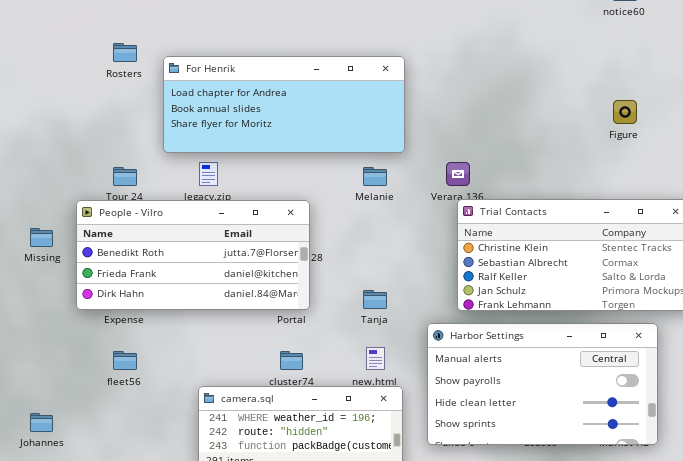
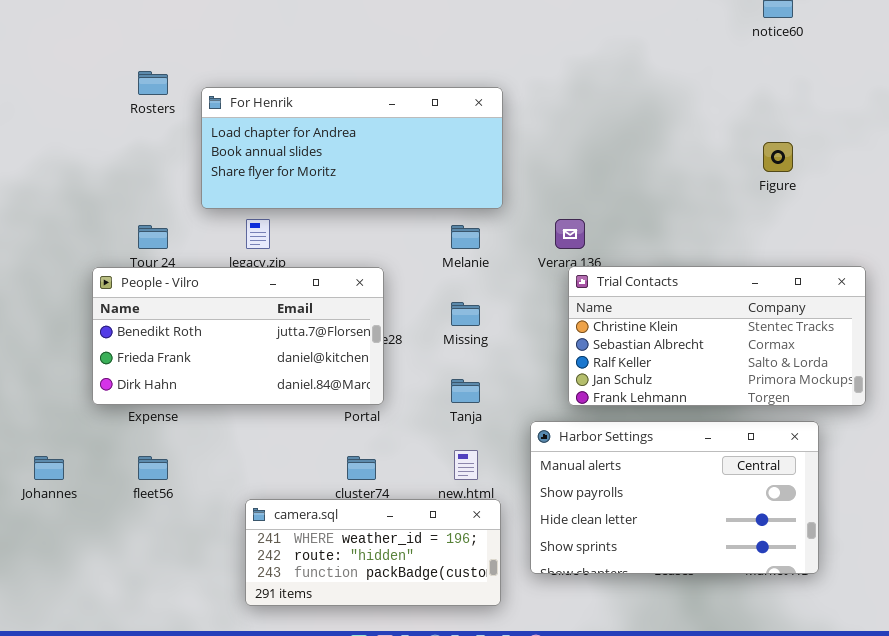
Missing: [30,228,53,247] -> [451,302,480,326], moved
Johannes: [30,413,53,432] -> [34,456,64,480], moved

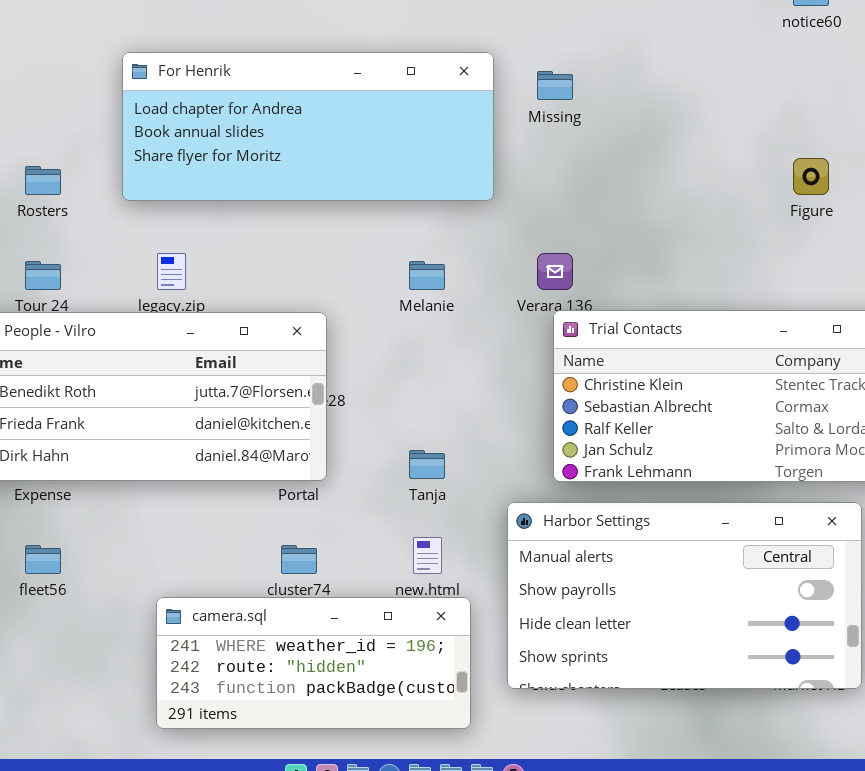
Rosters: [138,71,168,95] -> [25,166,61,195], moved
For Henrik: [201,87,503,209] -> [122,52,494,201], moved
Missing: [451,302,480,326] -> [537,71,573,100], moved

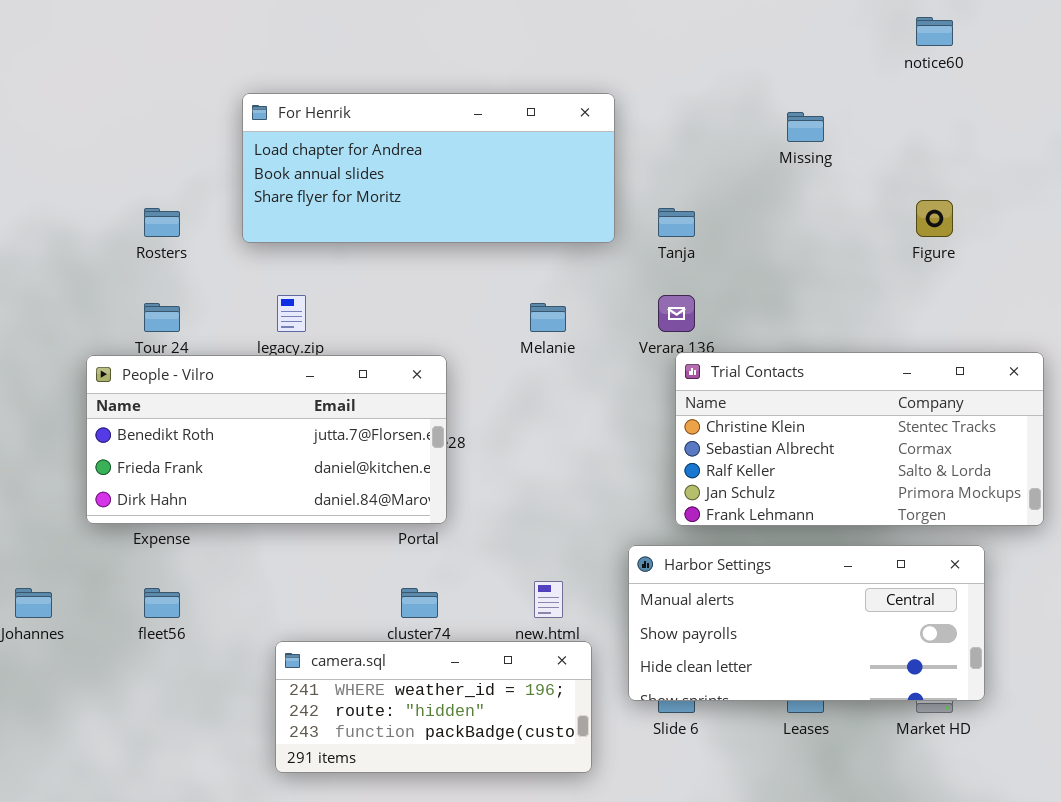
Missing: [537,71,573,100] -> [787,112,824,142], moved
Tanja: [409,450,445,479] -> [658,208,695,237], moved
Harbor Settings: [507,502,862,689] -> [628,545,985,701], resized

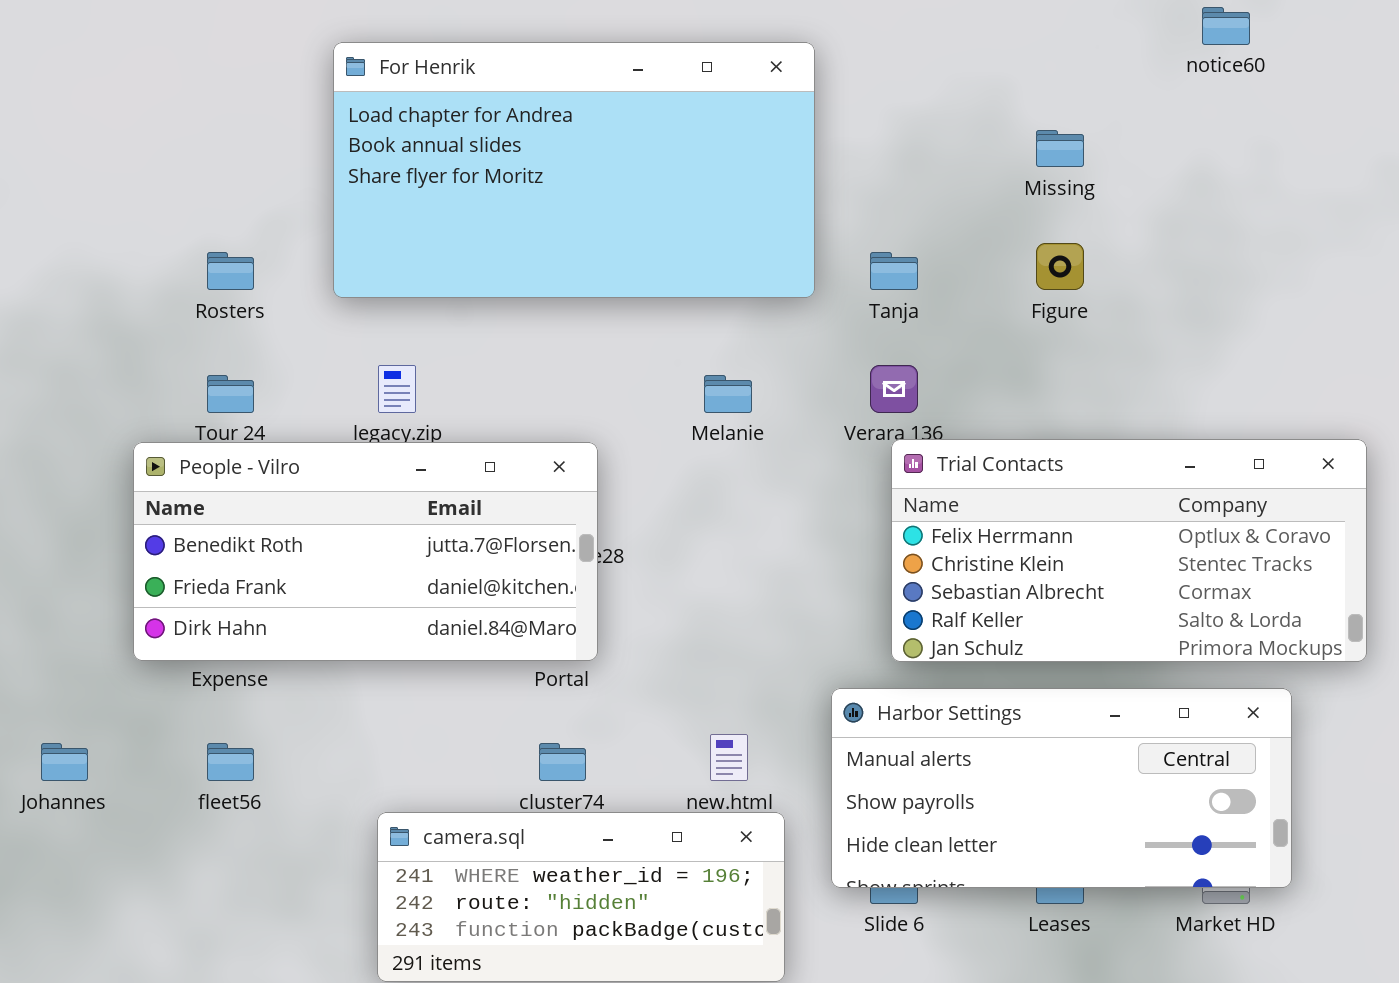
For Henrik: [242,93,615,243] -> [333,42,815,298], resized
Figure: [916,200,953,237] -> [1036,243,1084,290], moved
Trial Contacts: [675,352,1044,526] -> [891,439,1367,662], scrolled up 1 row

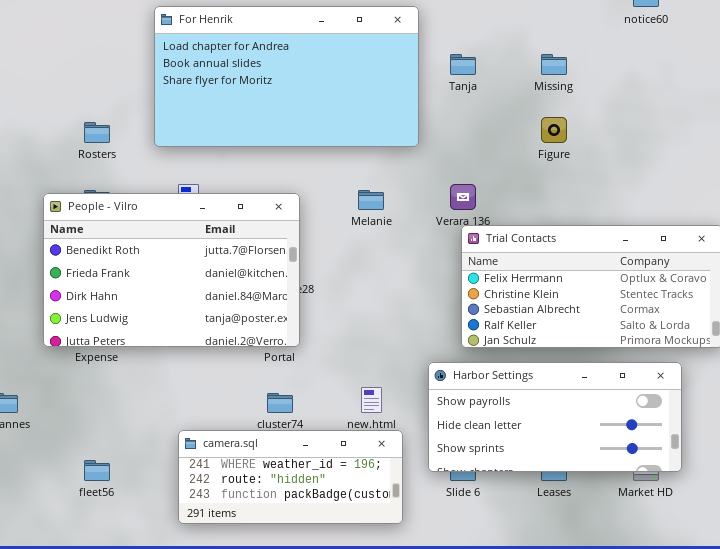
Tanja: [870,252,918,290] -> [450,54,476,75], moved
People - Vilro: [133,442,598,661] -> [43,193,300,347], resized
Harbor Settings: [831,688,1292,888] -> [428,362,682,472], scrolled down 1 row
fleet56: [207,743,254,781] -> [84,460,110,481], moved

